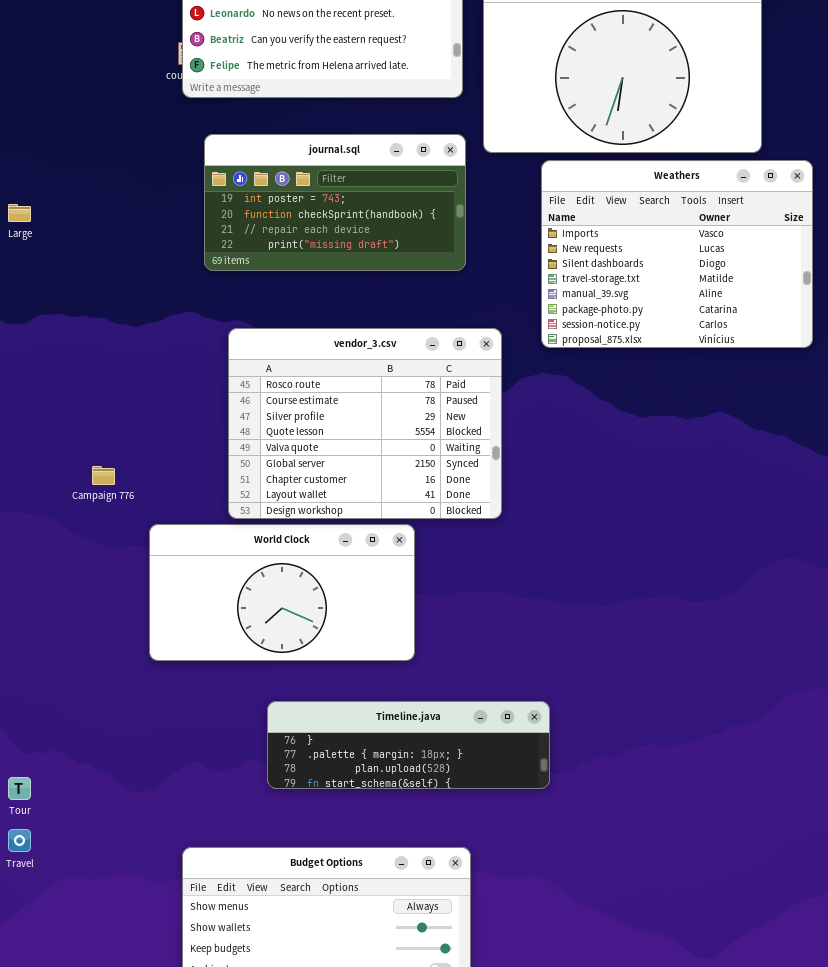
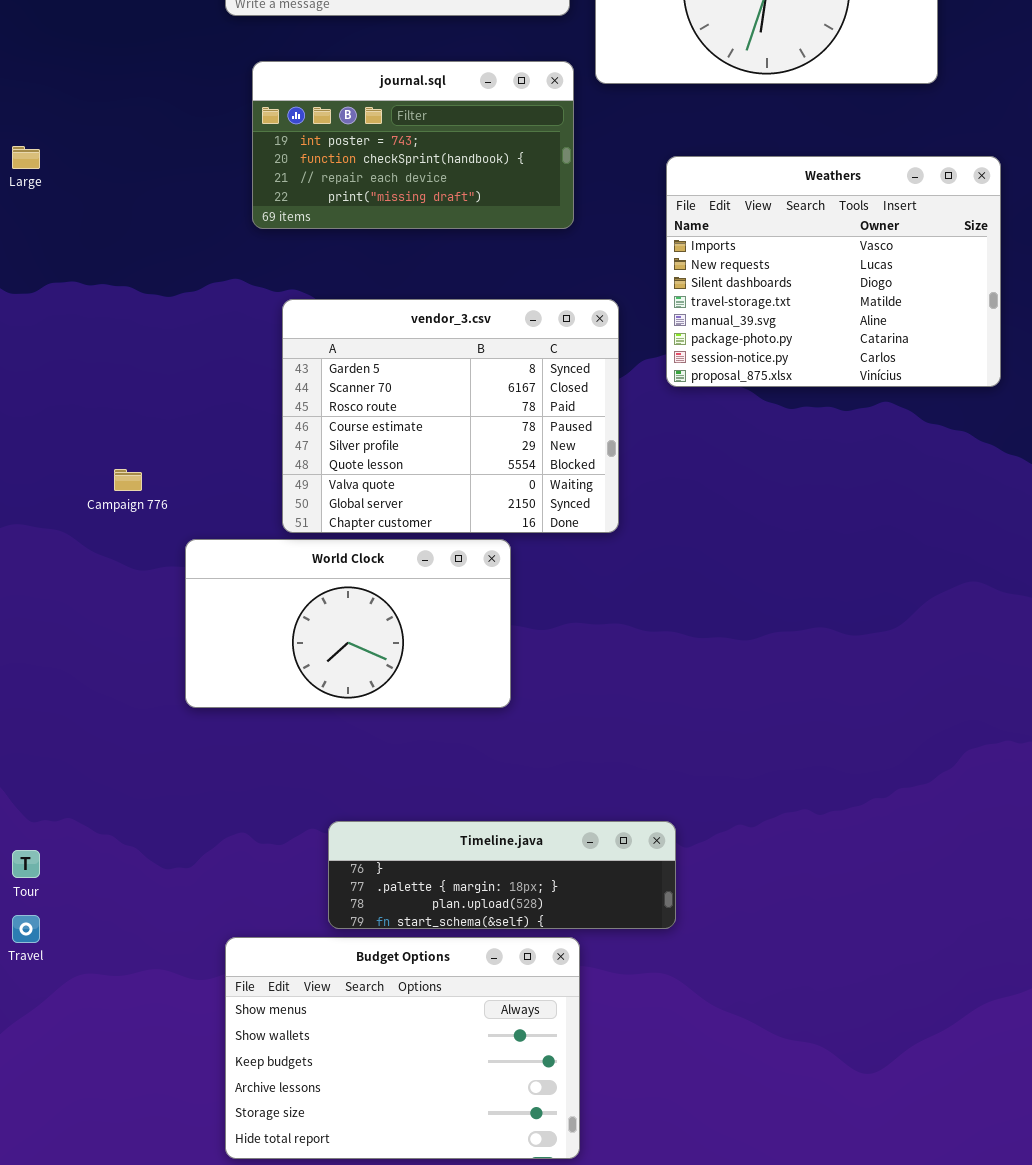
Weathers: [541,160,813,348] -> [666,156,1001,387], moved
vendor_3.csv: [228,328,502,519] -> [282,299,619,533], scrolled up 2 rows
Timeline.java: [267,701,550,789] -> [328,821,676,929], moved

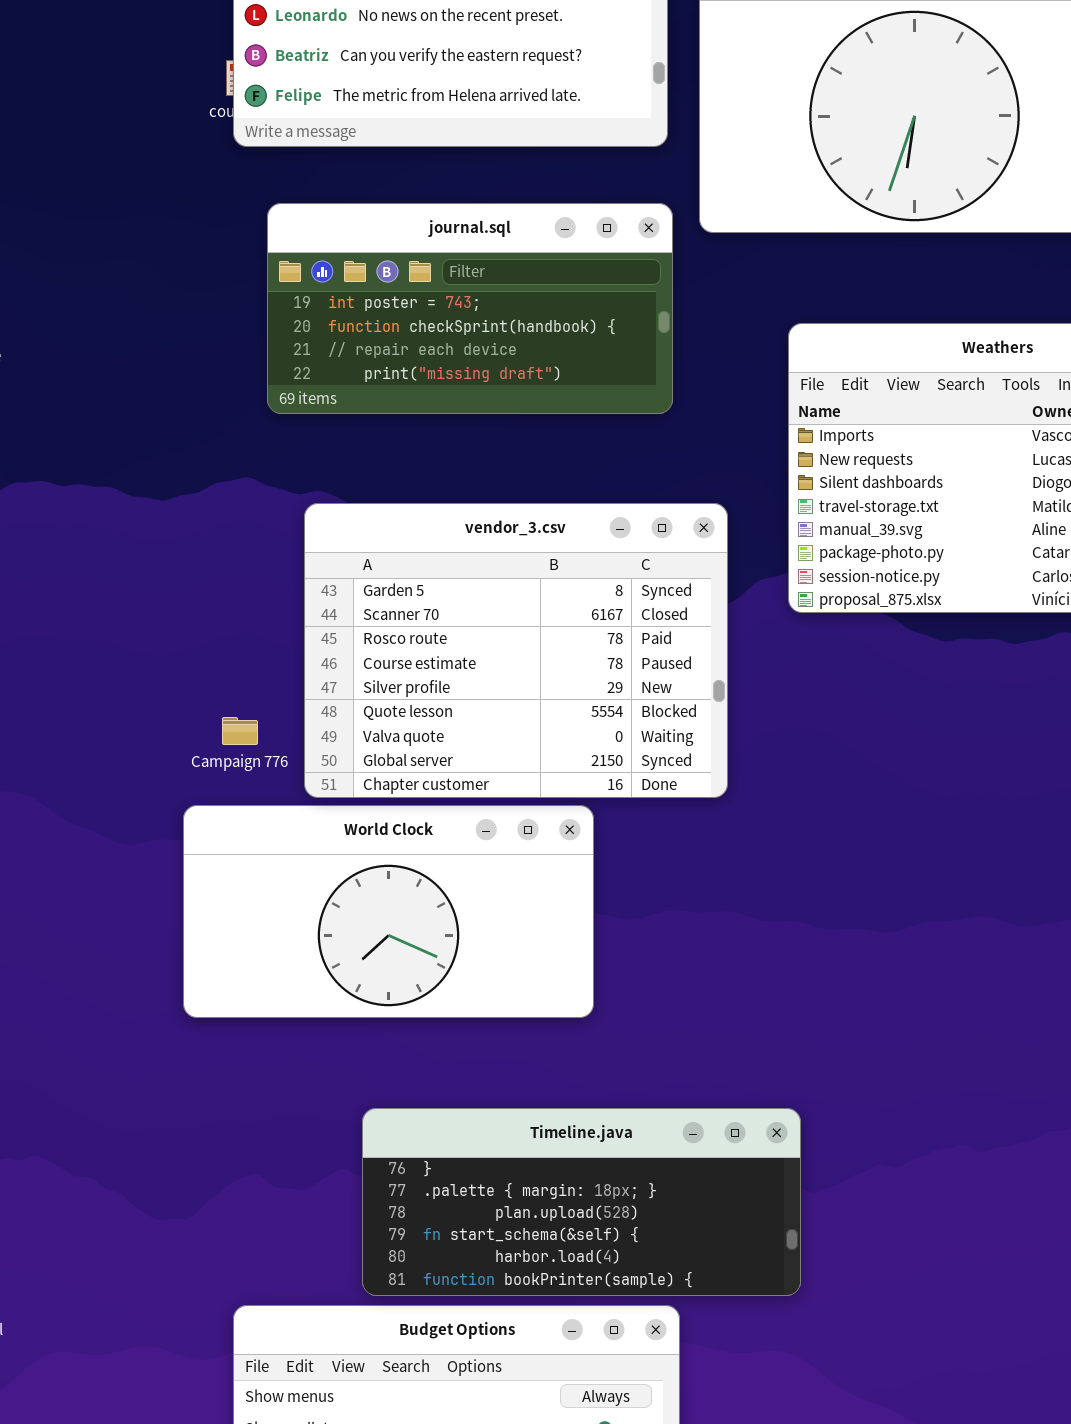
Campaign 776: [114,469,142,491] -> [222,717,258,745], moved
Timeline.java: [328,821,676,929] -> [362,1108,801,1296], resized

